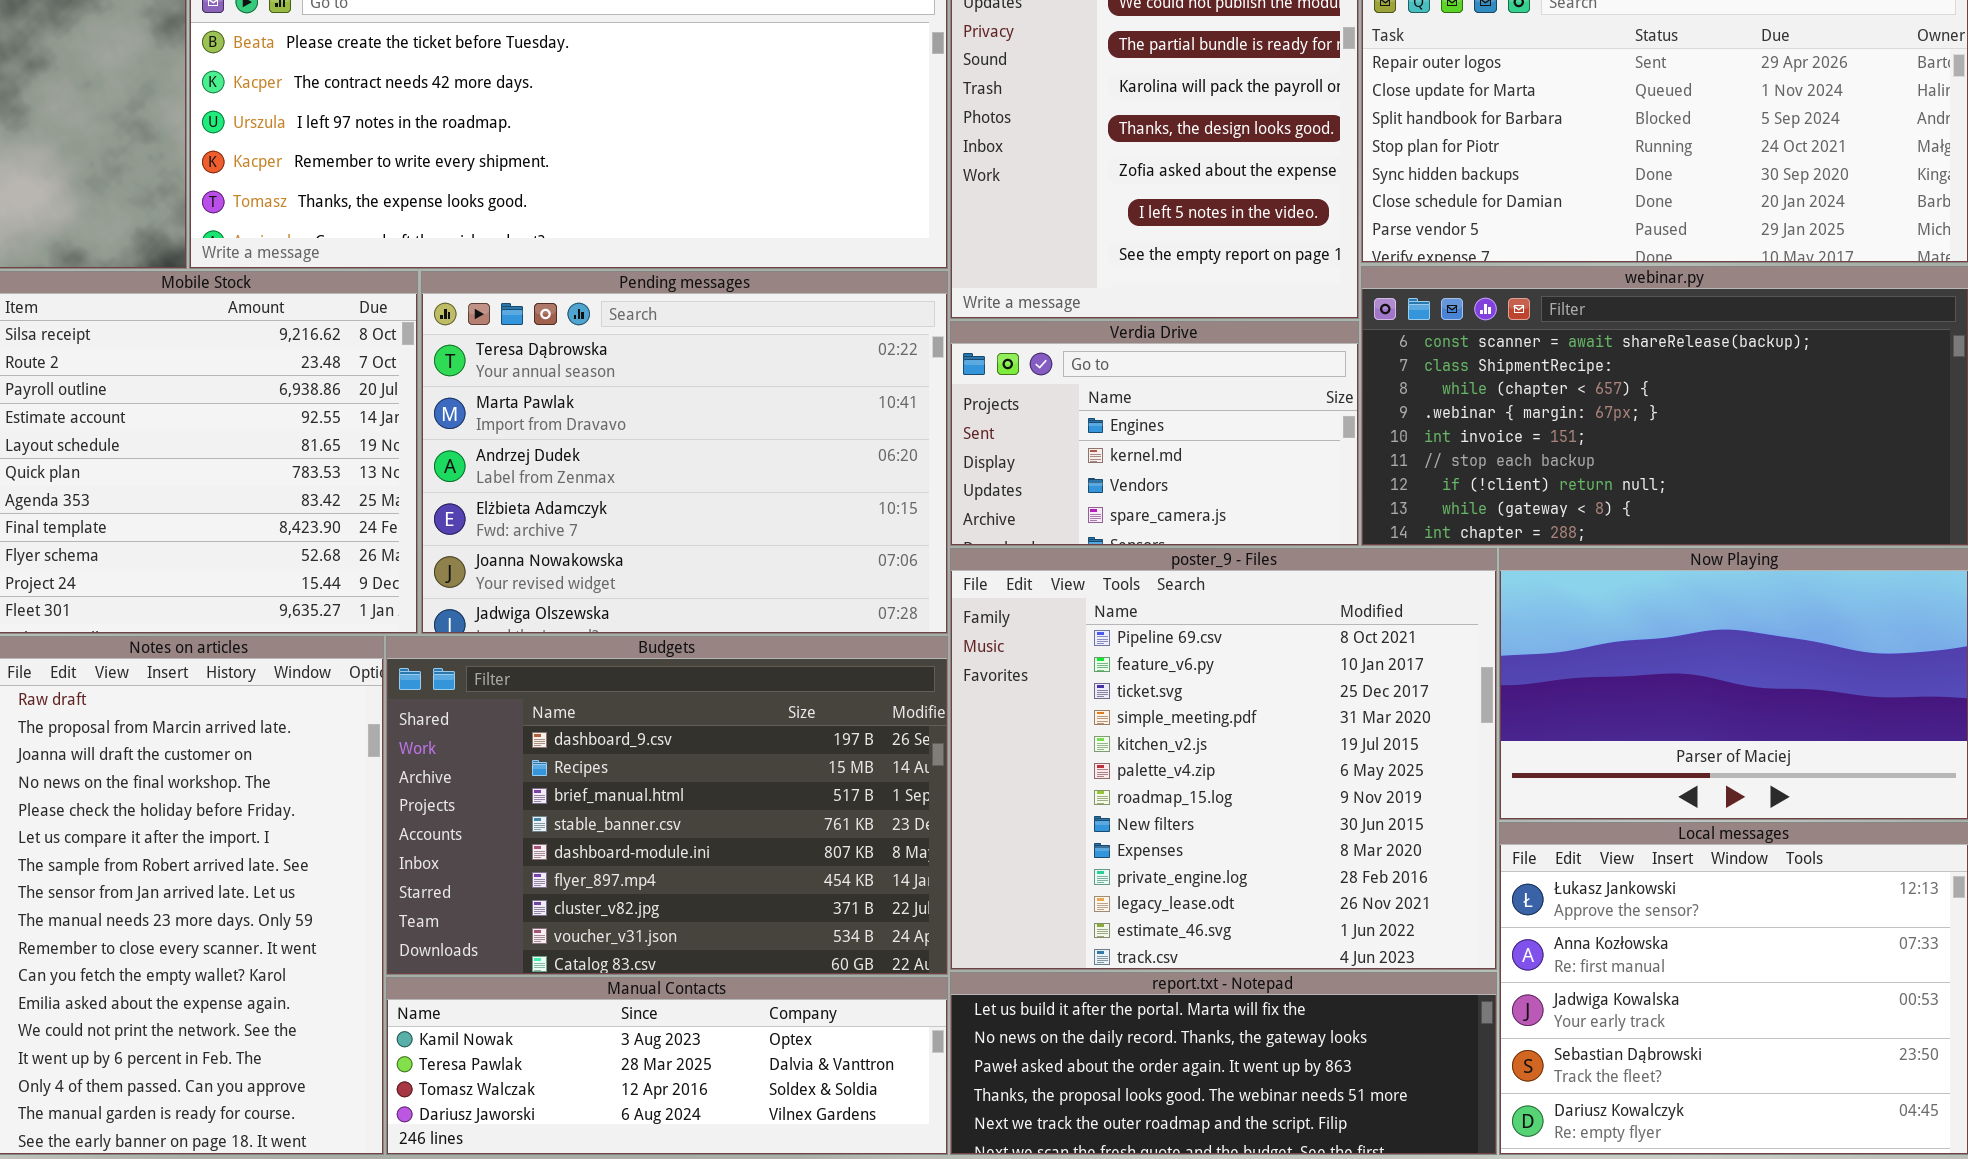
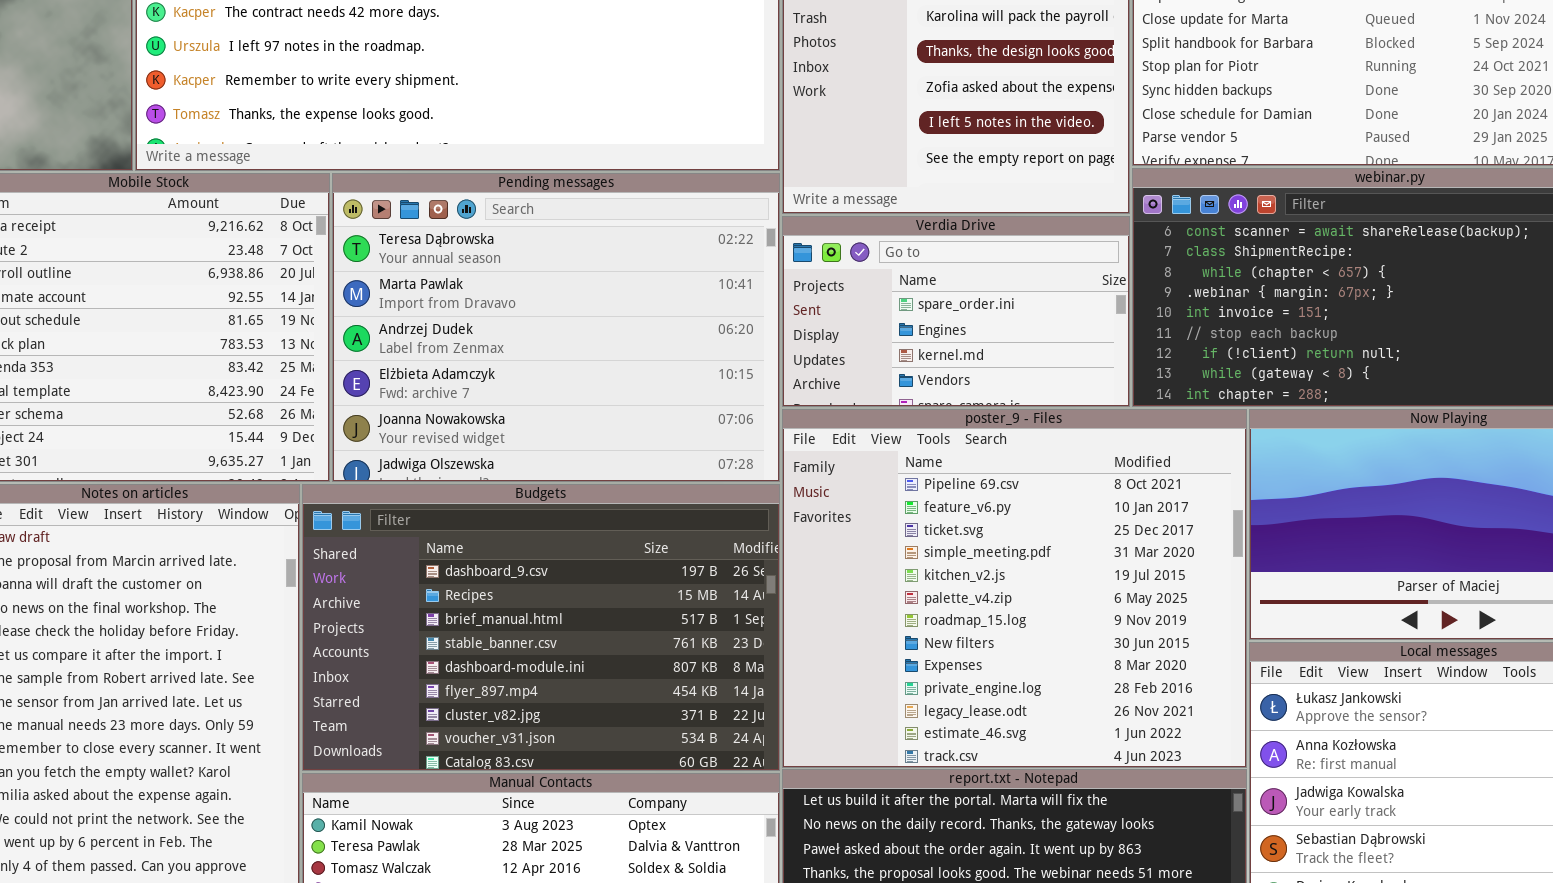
Verdia Drive: [950,321,1359,546] -> [782,216,1130,407], scrolled up 1 row

